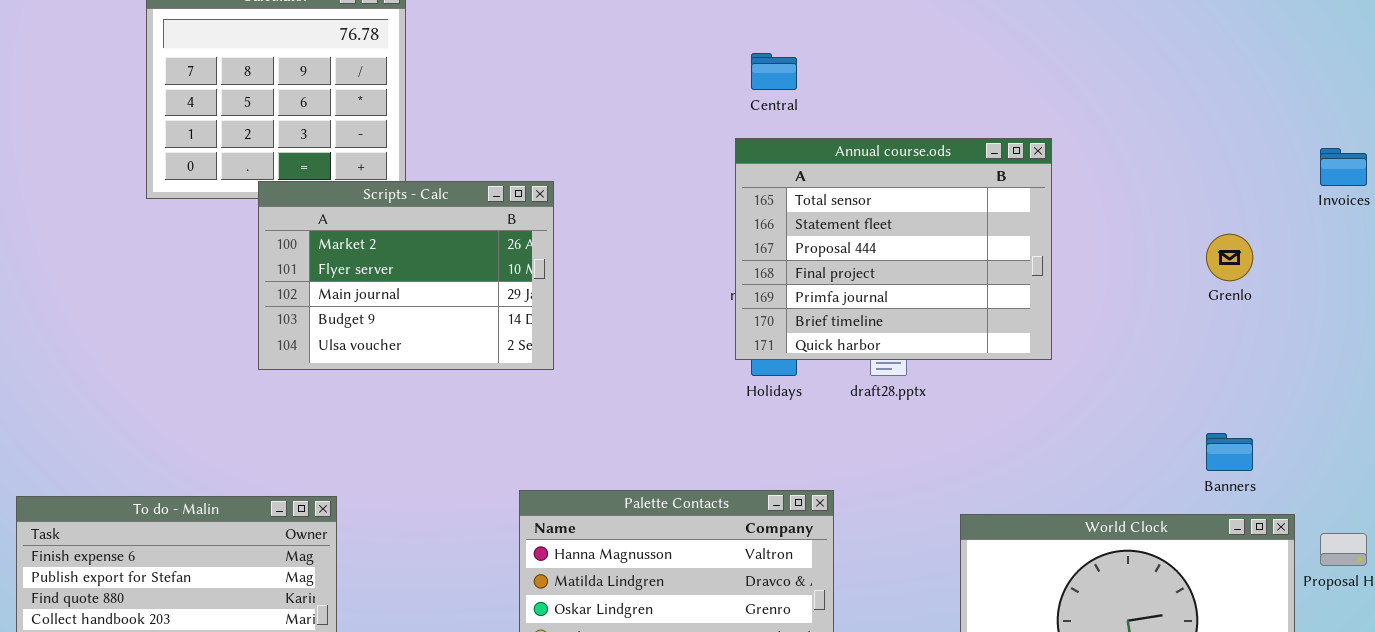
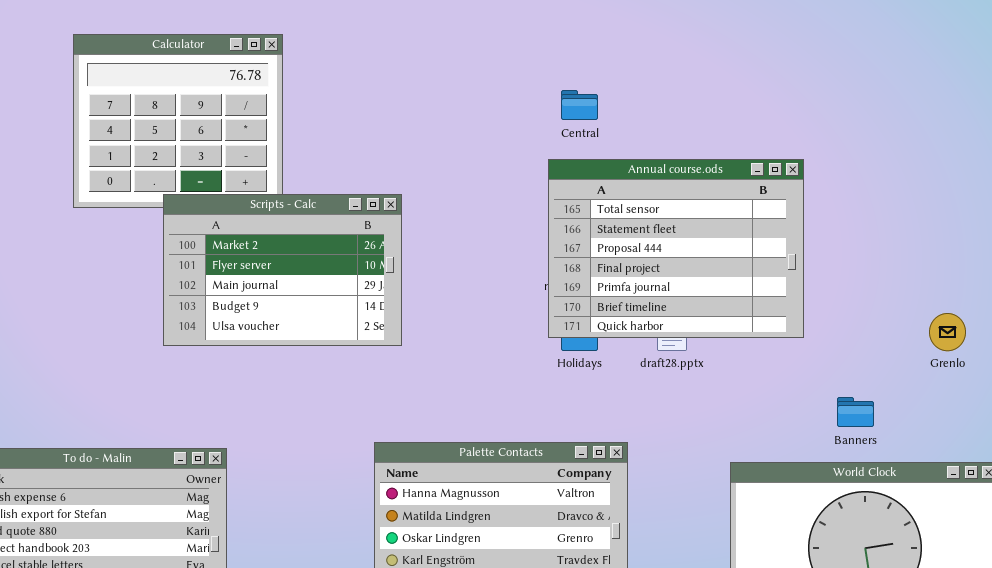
Grenlo: [1206,234,1253,281] -> [929,313,966,351], moved
Banners: [1206,433,1253,471] -> [837,397,874,427], moved

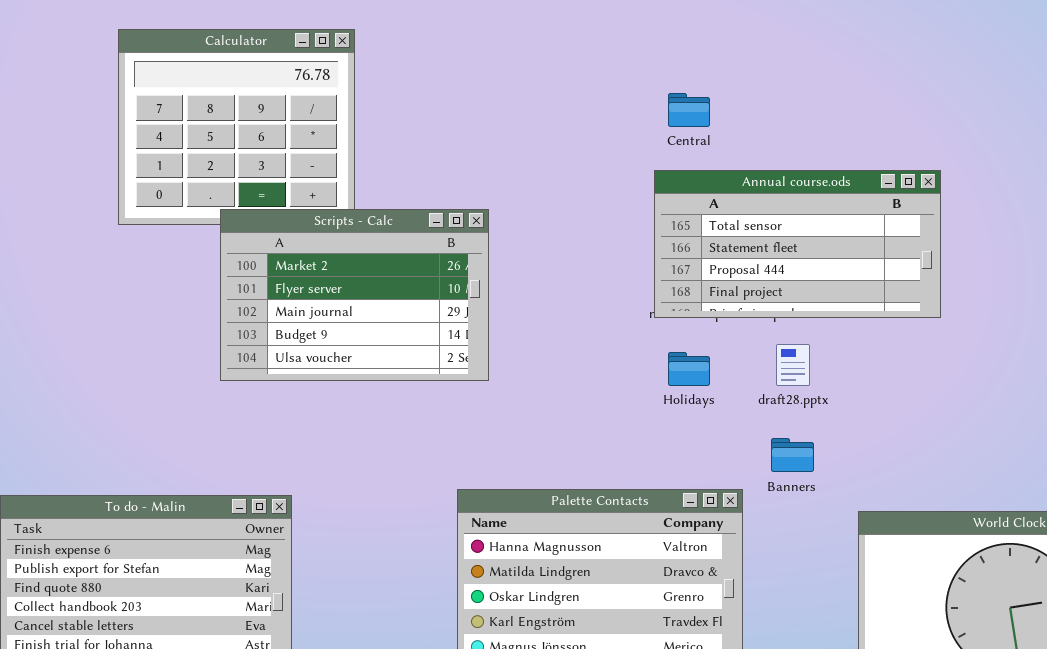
Annual course.ods: [548,159,804,338] -> [654,170,941,318], resized
Banners: [837,397,874,427] -> [771,438,814,472], moved

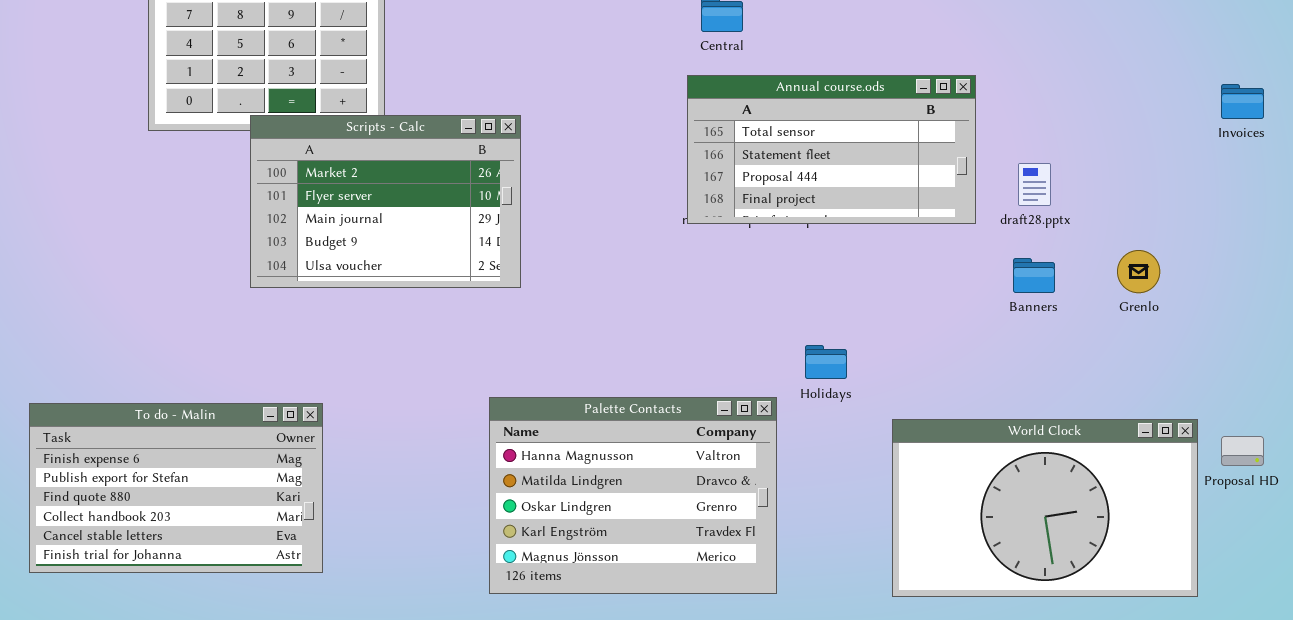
draft28.pptx: [776,344,810,386] -> [1018,163,1051,206], moved
Holidays: [668,352,710,386] -> [805,345,847,379], moved
Banners: [771,438,814,472] -> [1013,258,1055,293], moved

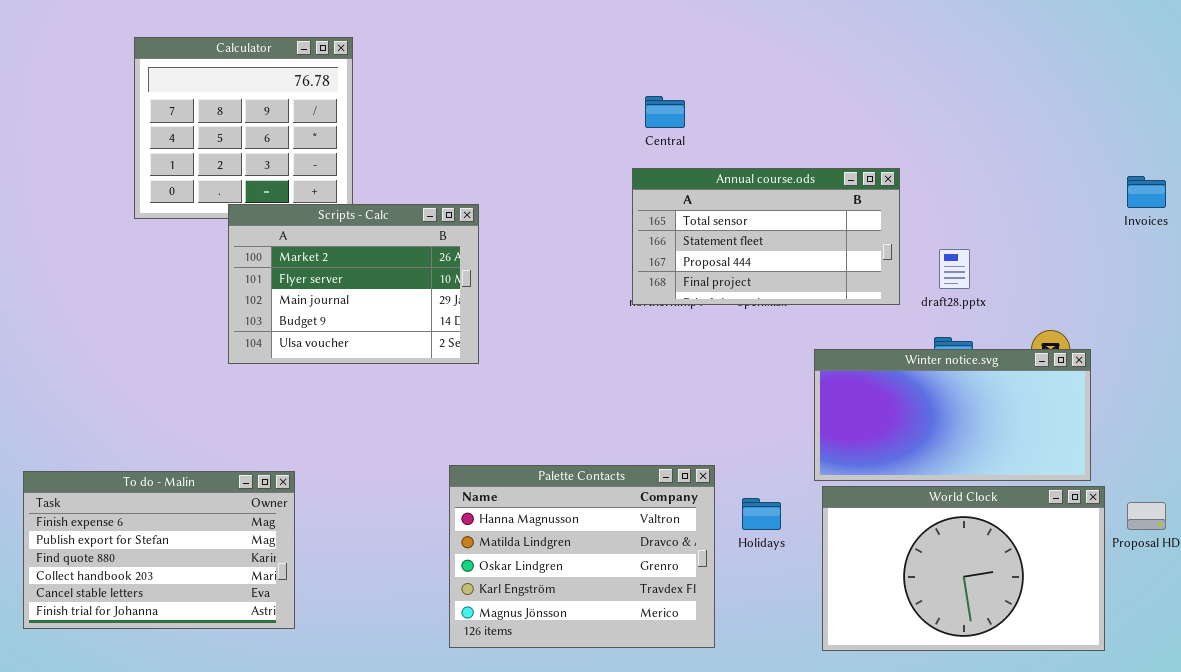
Winter notice.svg: none -> [814,349,1091,481], opened
Holidays: [805,345,847,379] -> [742,498,781,530], moved

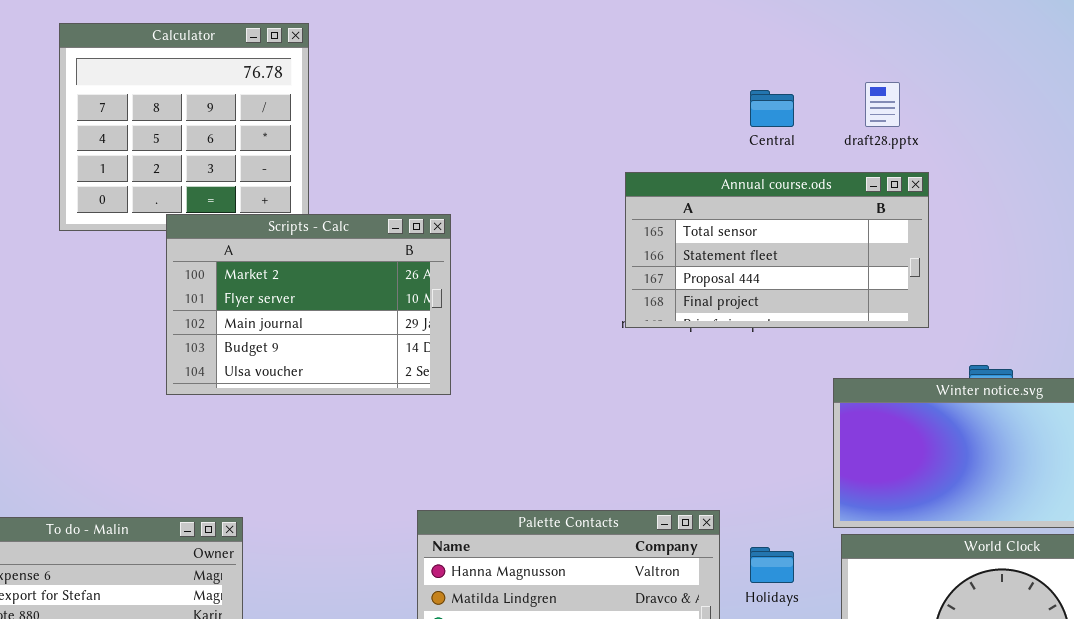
Central: [645,96,685,128] -> [750,90,794,127], moved
draft28.pptx: [939,249,970,289] -> [865,82,900,127], moved

